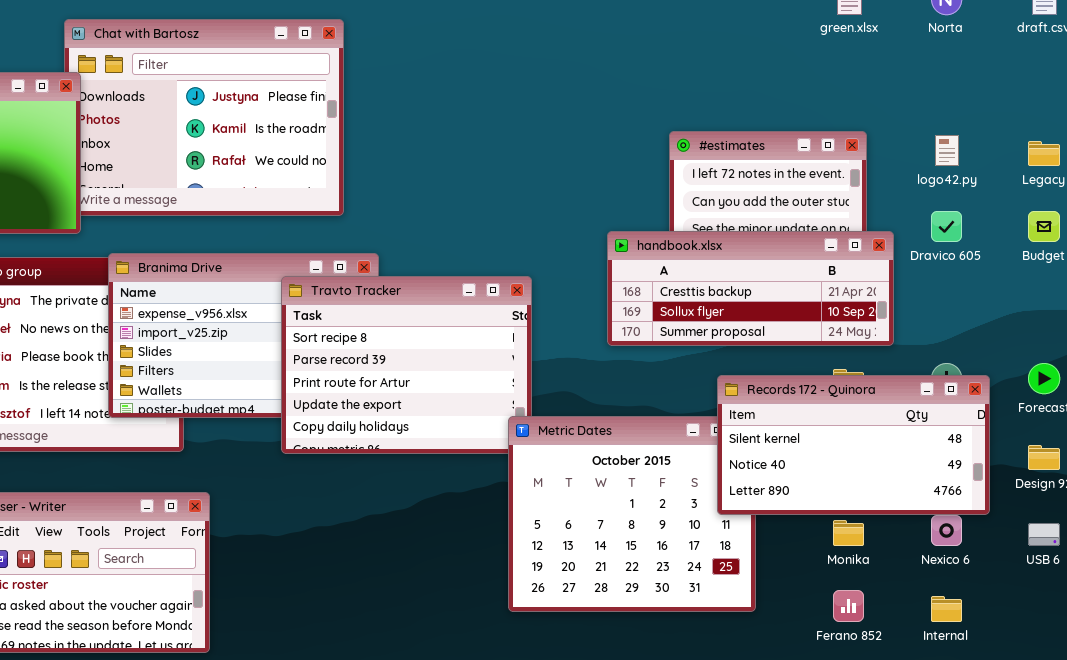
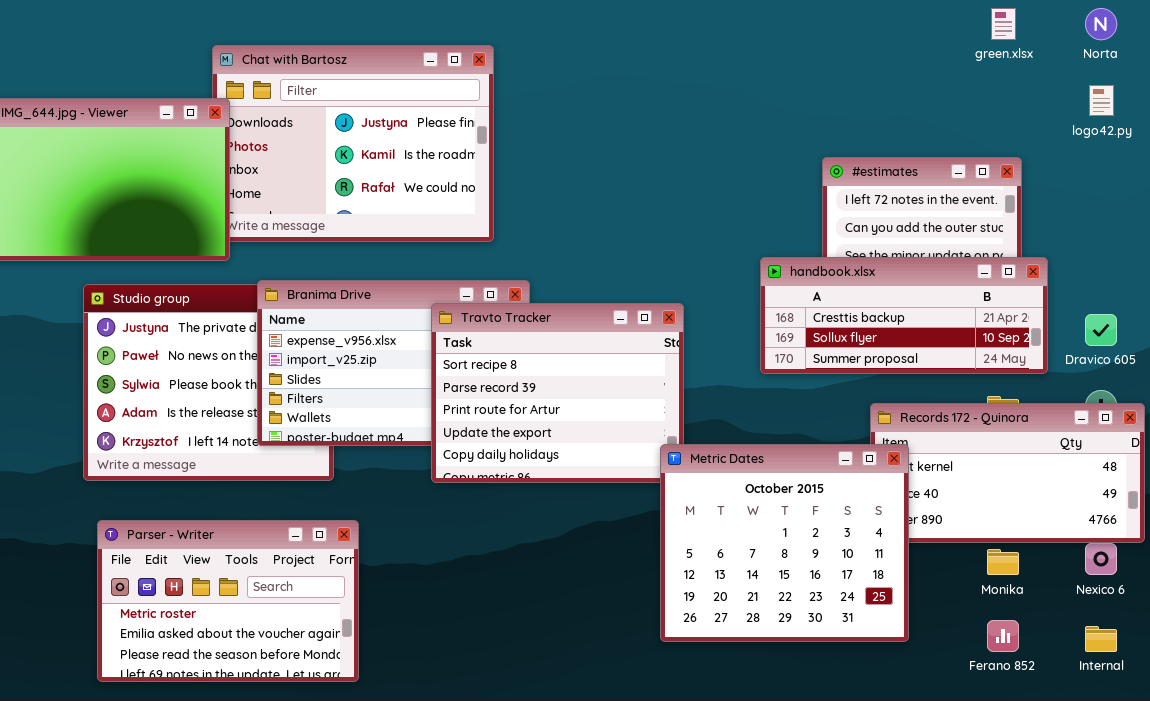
logo42.py: [935,135,959,166] -> [1089,85,1114,116], moved
Dravico 605: [931,211,962,242] -> [1085,314,1117,346], moved
Metric Dates: [508,416,756,612] -> [660,444,909,642], raised

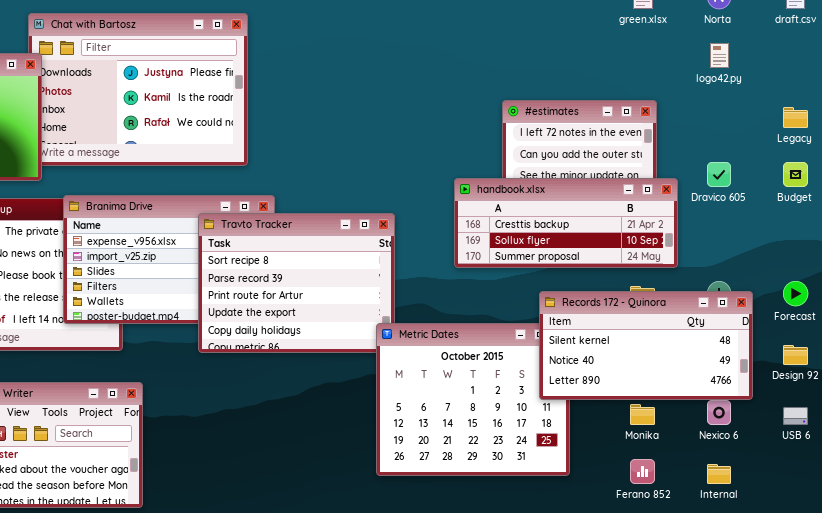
Dravico 605: [1085,314,1117,346] -> [707,162,731,187], moved
Records 172 - Quinora: [870,403,1145,543] -> [539,291,753,400], raised

